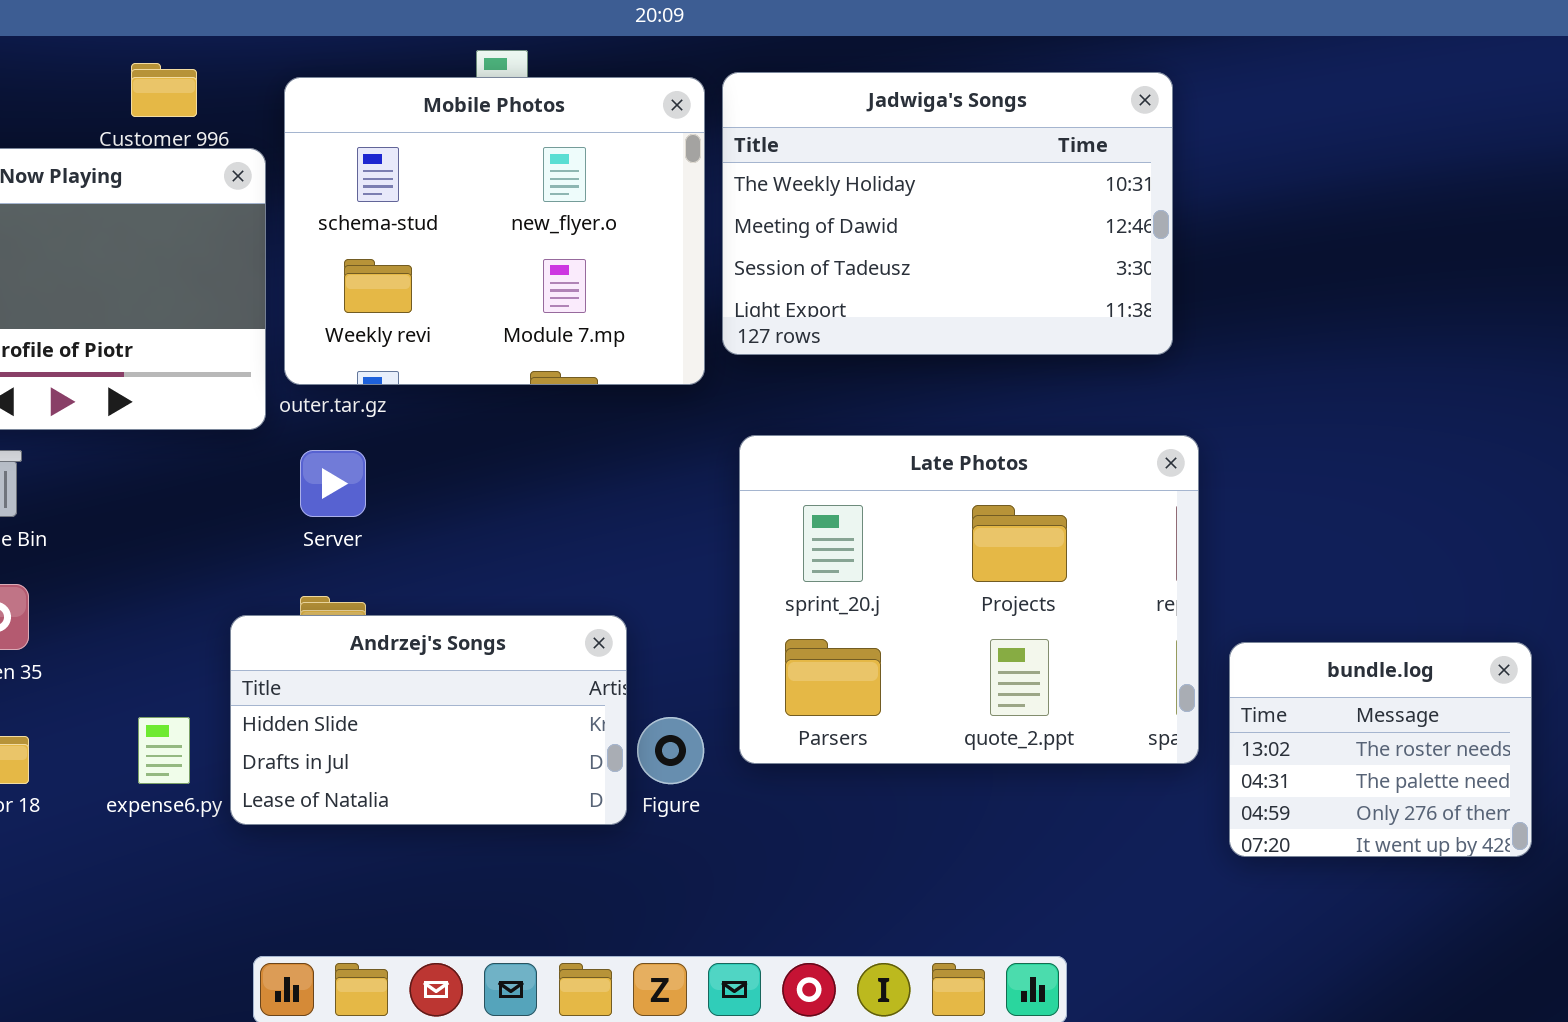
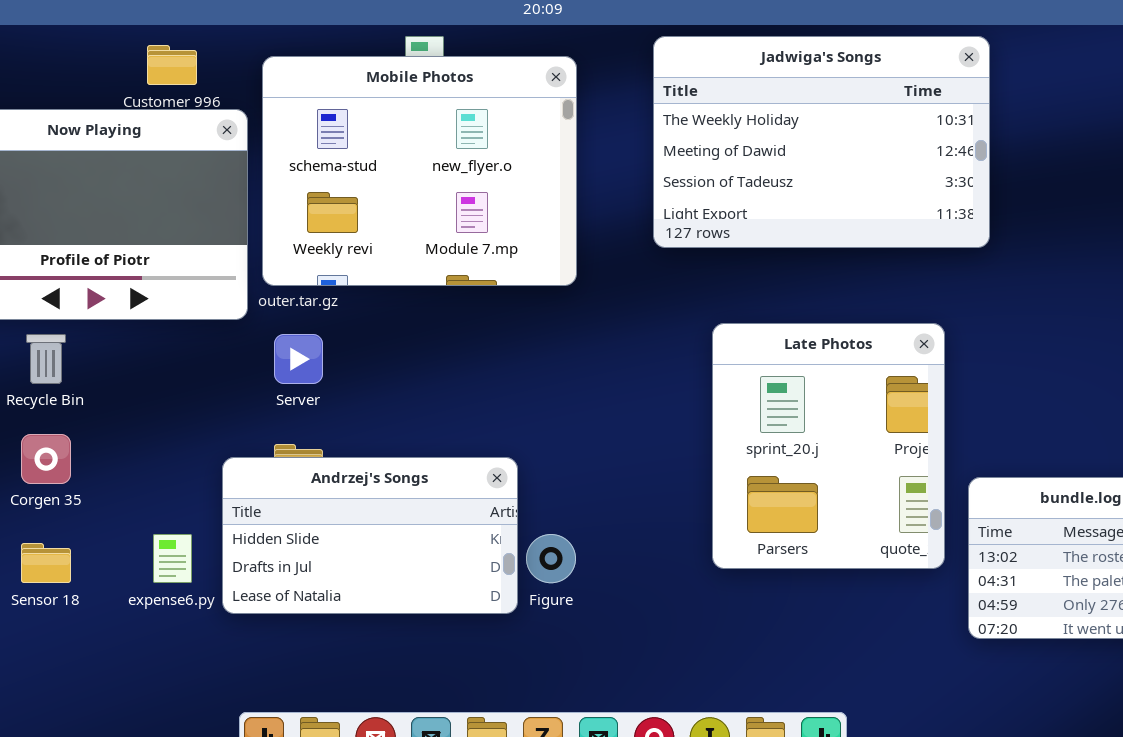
Jadwiga's Songs: [722,72,1173,355] -> [653,36,990,248], moved
Late Photos: [739,435,1199,764] -> [712,323,945,569], resized

